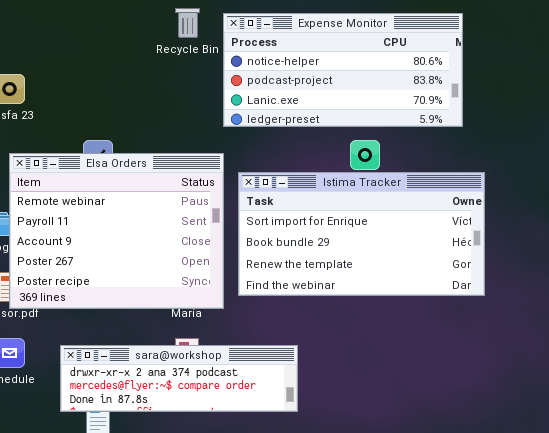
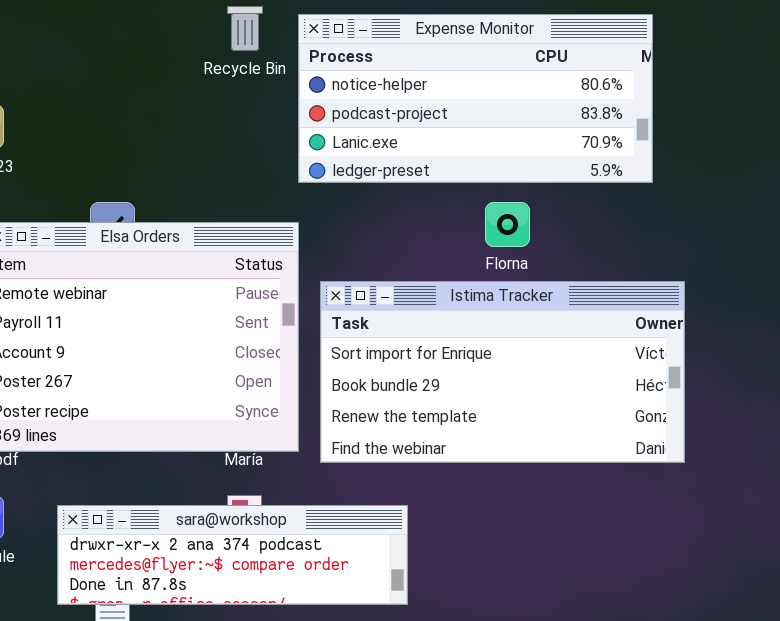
Istima Tracker: [238,172,485,296] -> [320,281,685,463], moved

